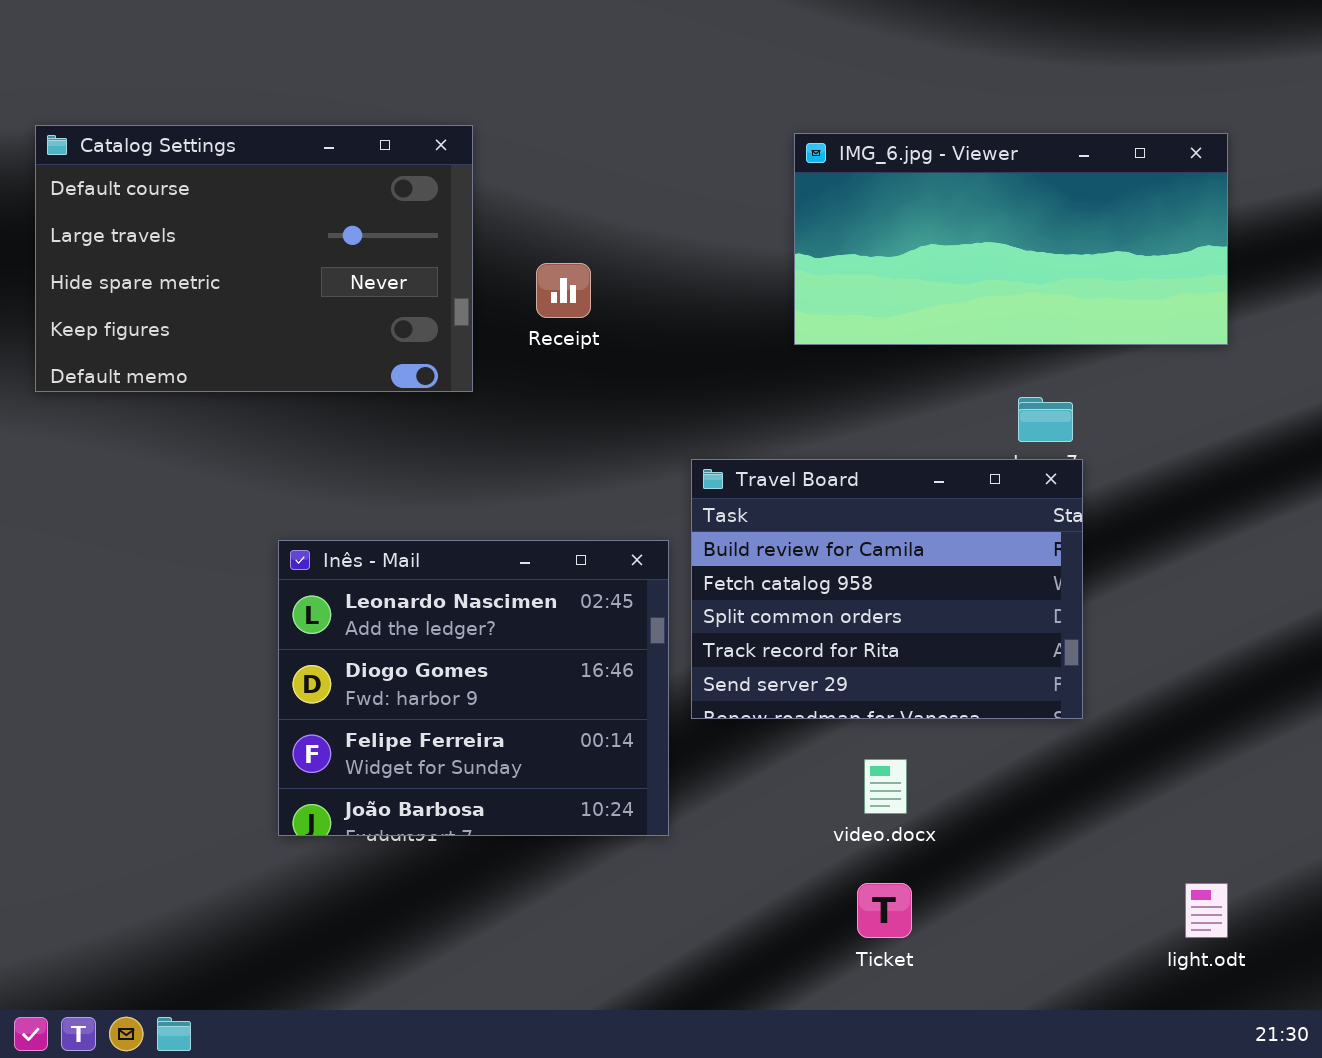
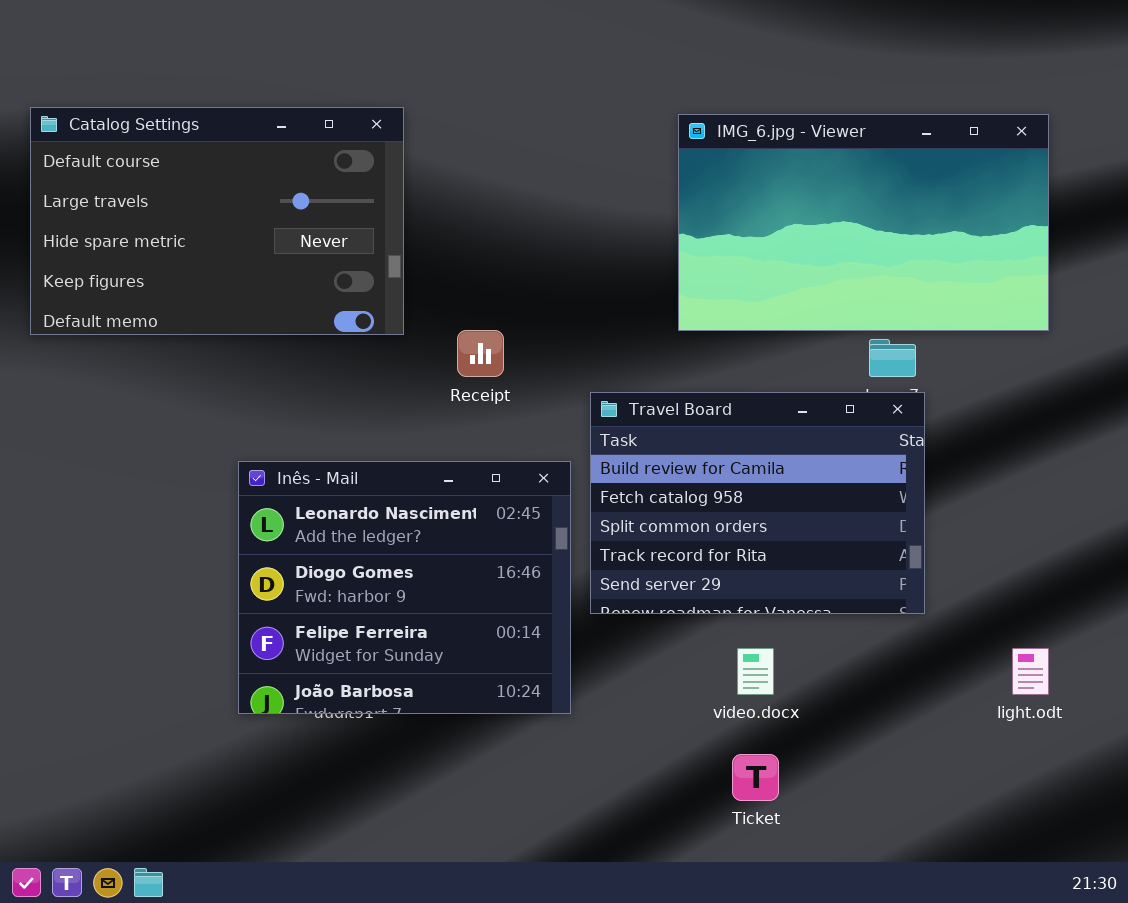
IMG_6.jpg - Viewer: [794,133,1228,345] -> [678,114,1049,331], resized
Receipt: [536,263,591,318] -> [457,330,504,377], moved
light.odt: [1185,883,1228,938] -> [1012,648,1049,695], moved

